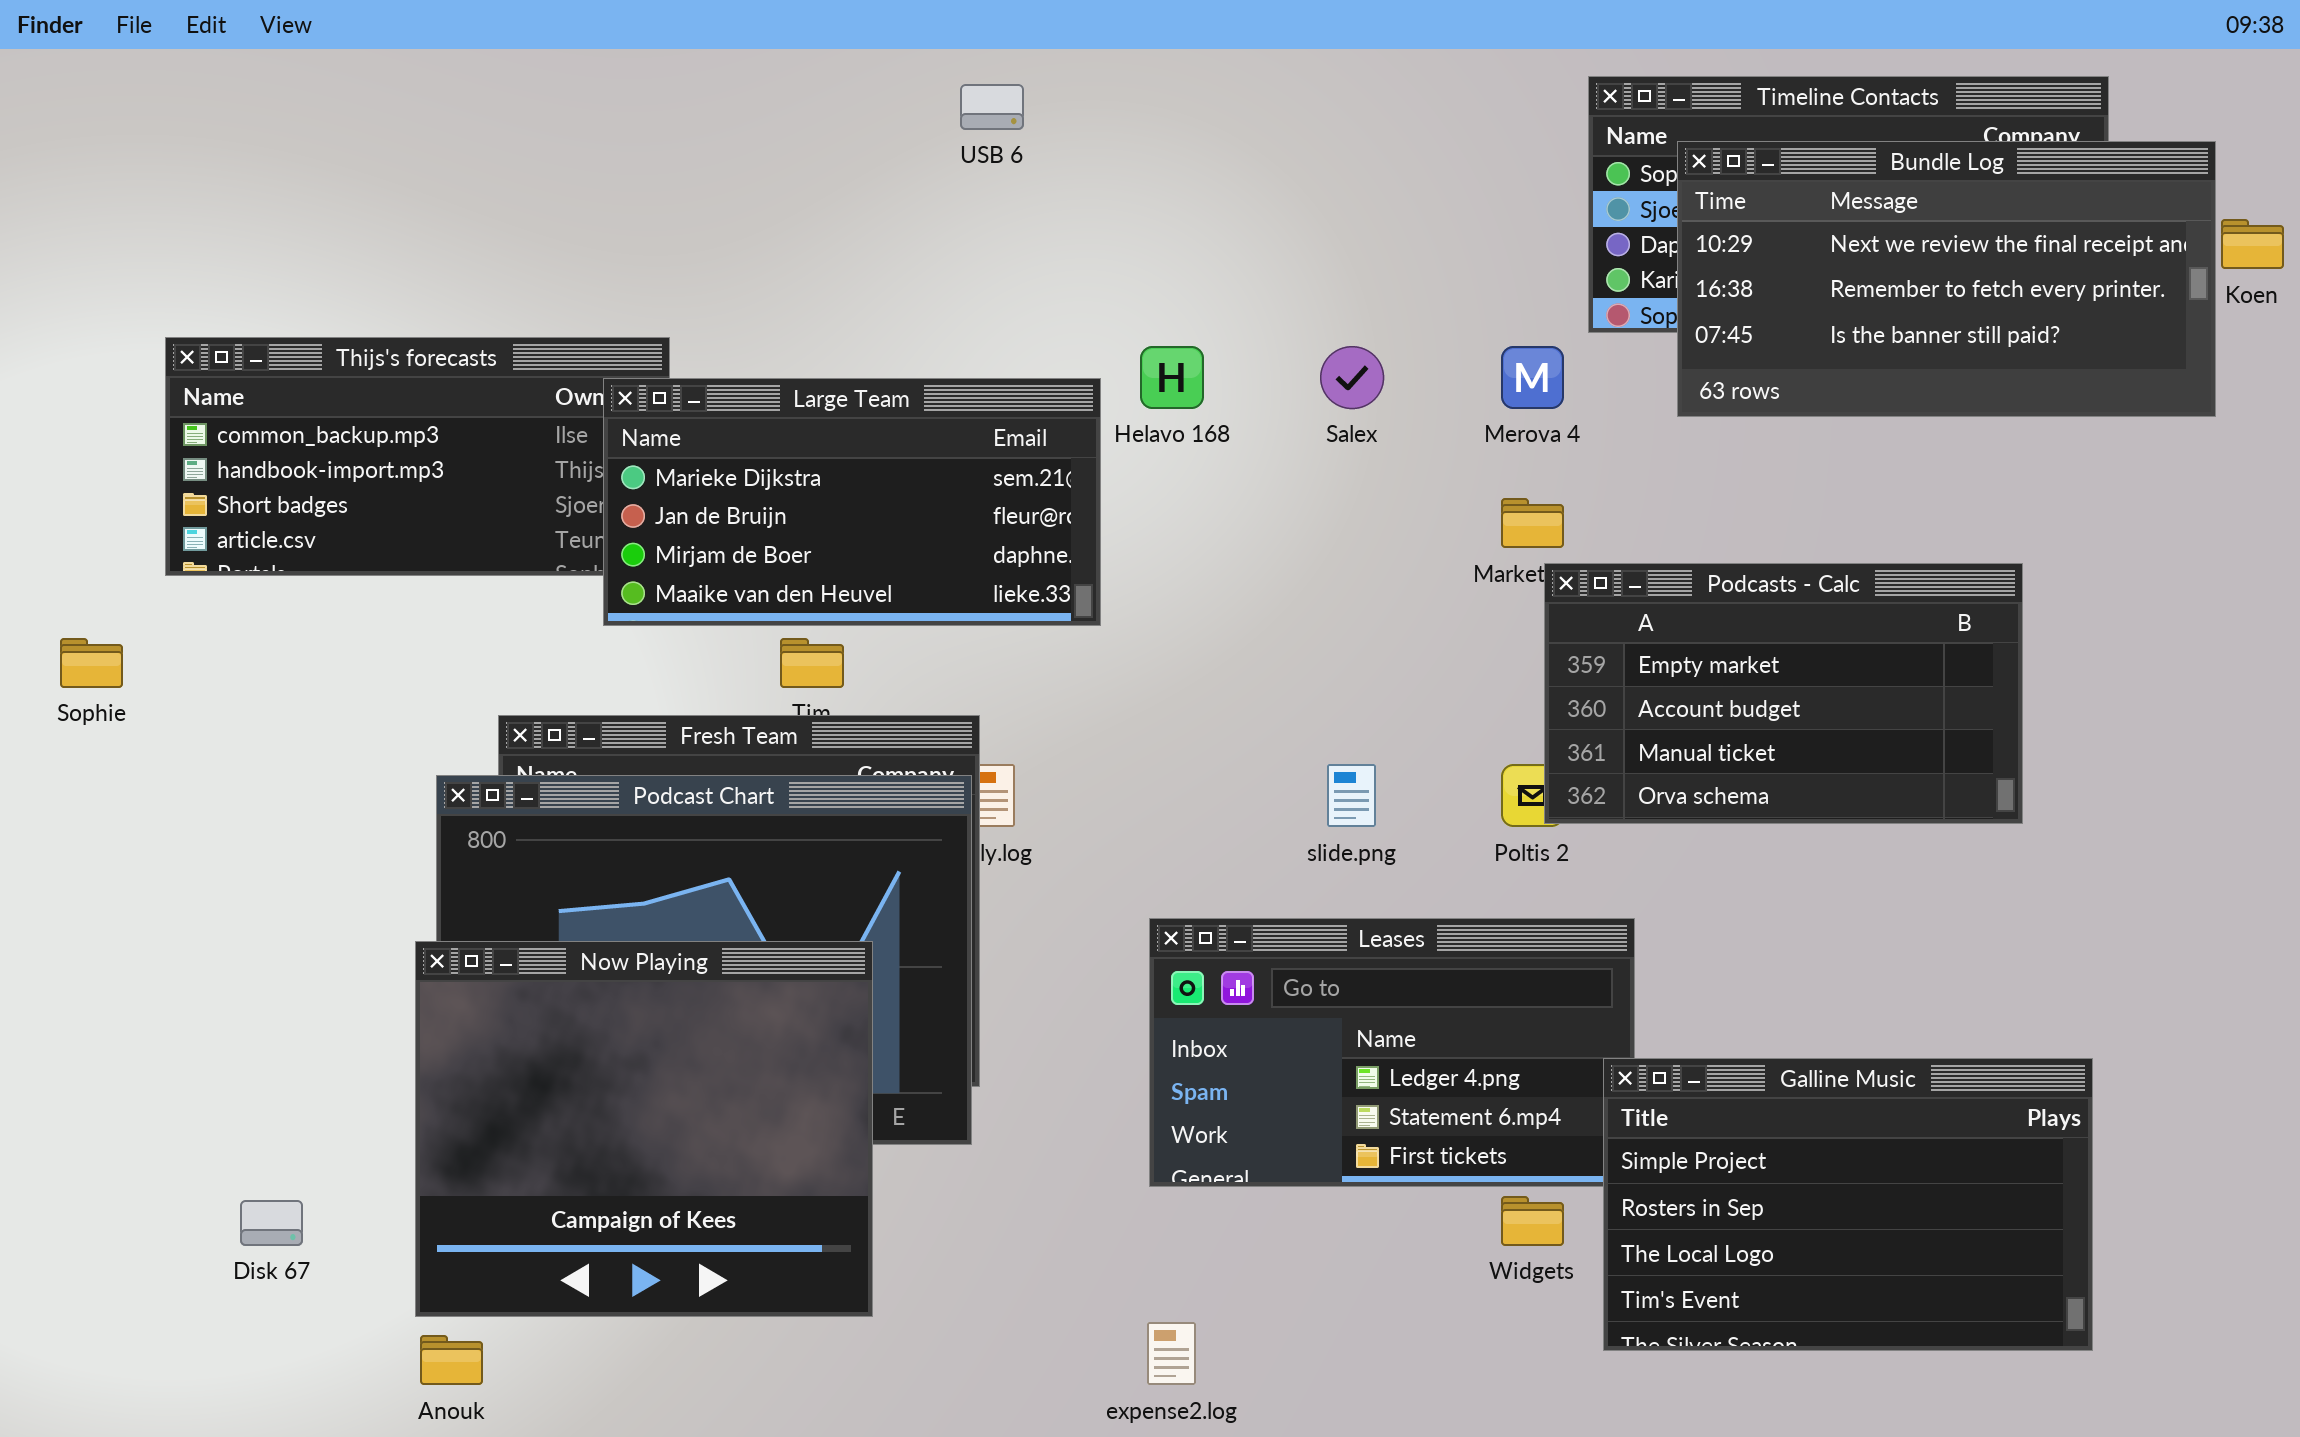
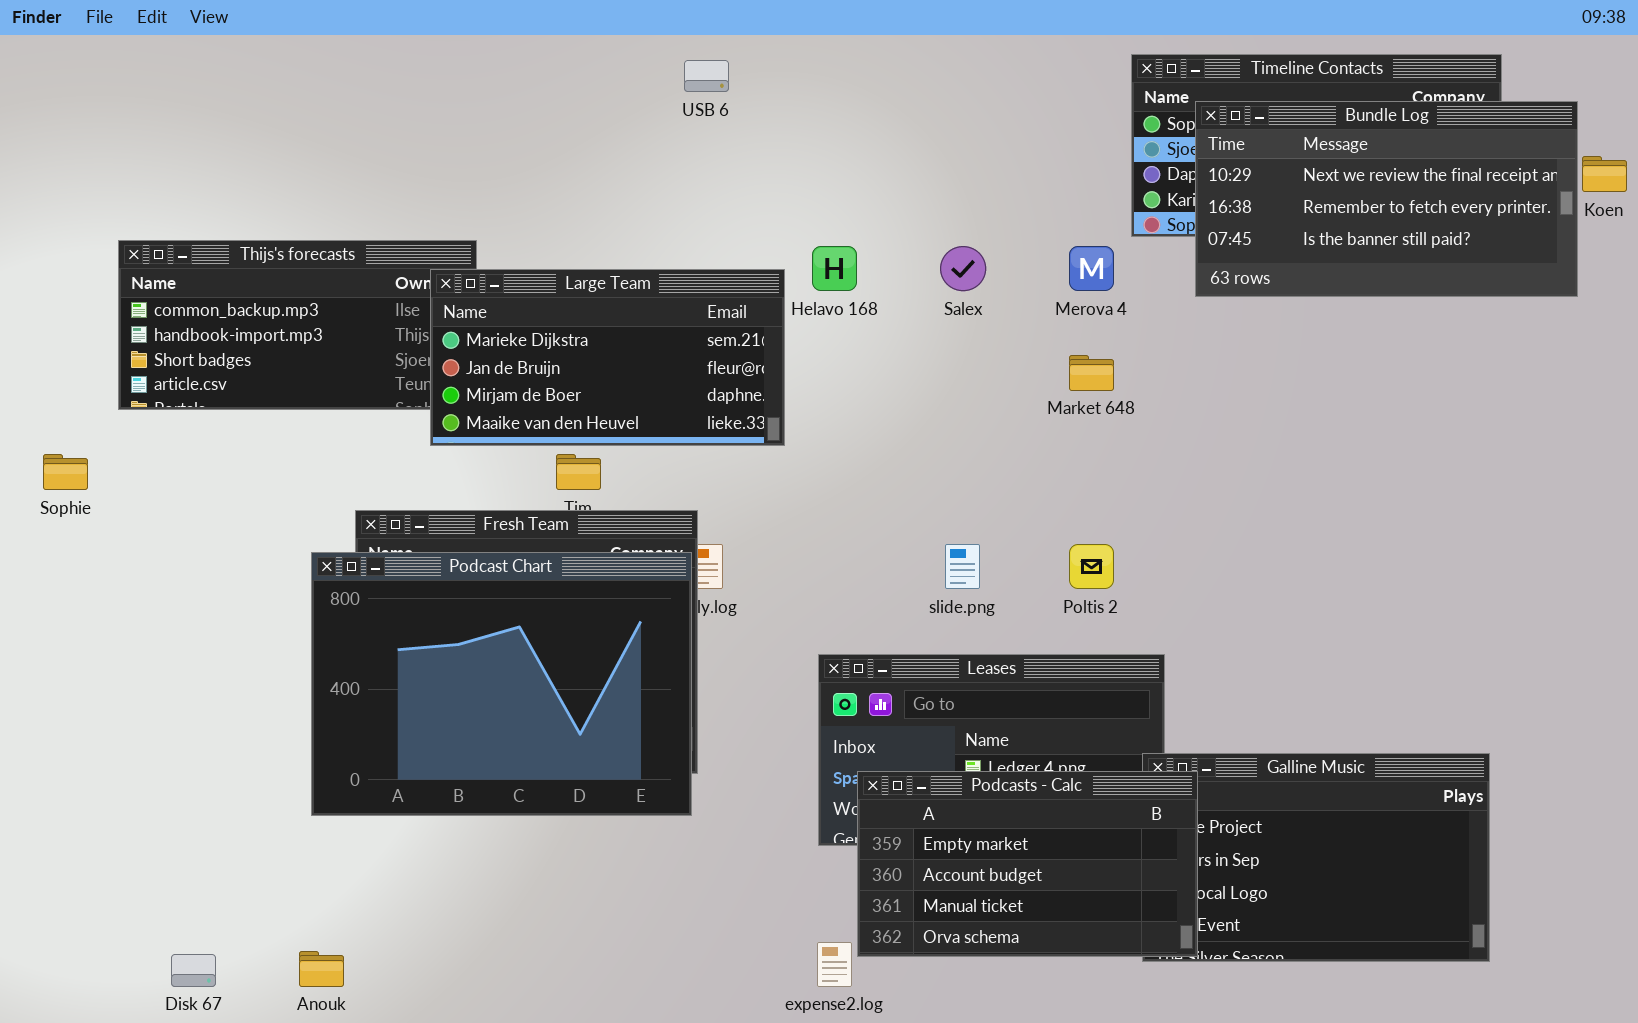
Podcasts - Calc: [1544,563,2023,824] -> [857,771,1198,957], moved
Now Playing: [415,941,873,1317] -> none, closed
Disk 67: [240,1200,303,1246] -> [171,954,216,987], moved

